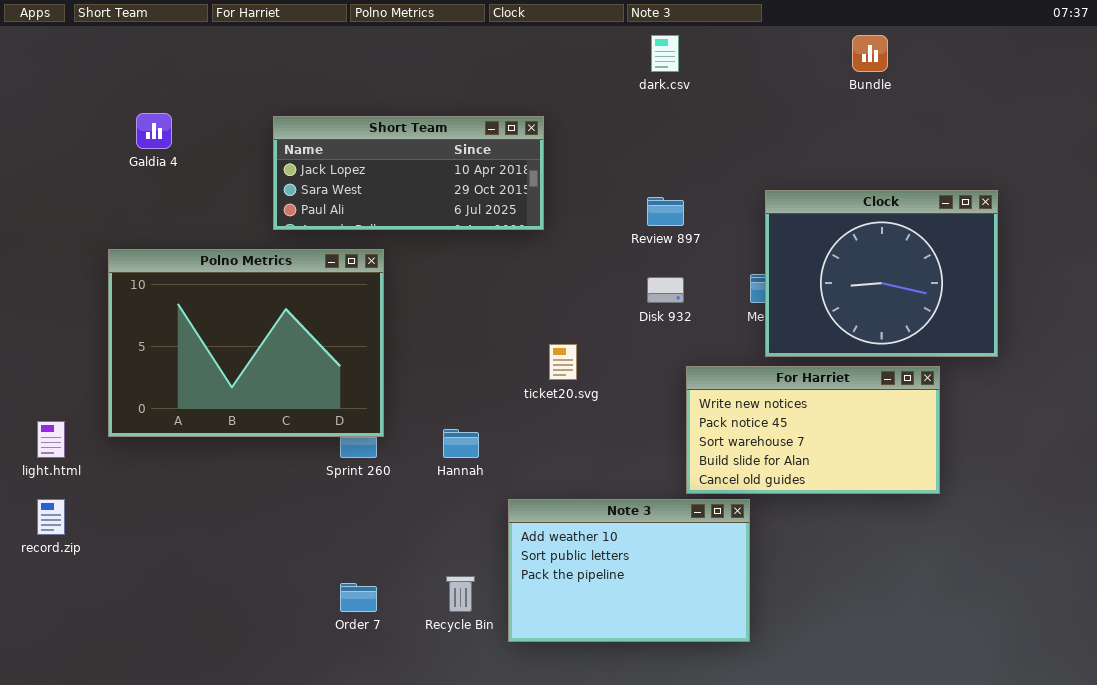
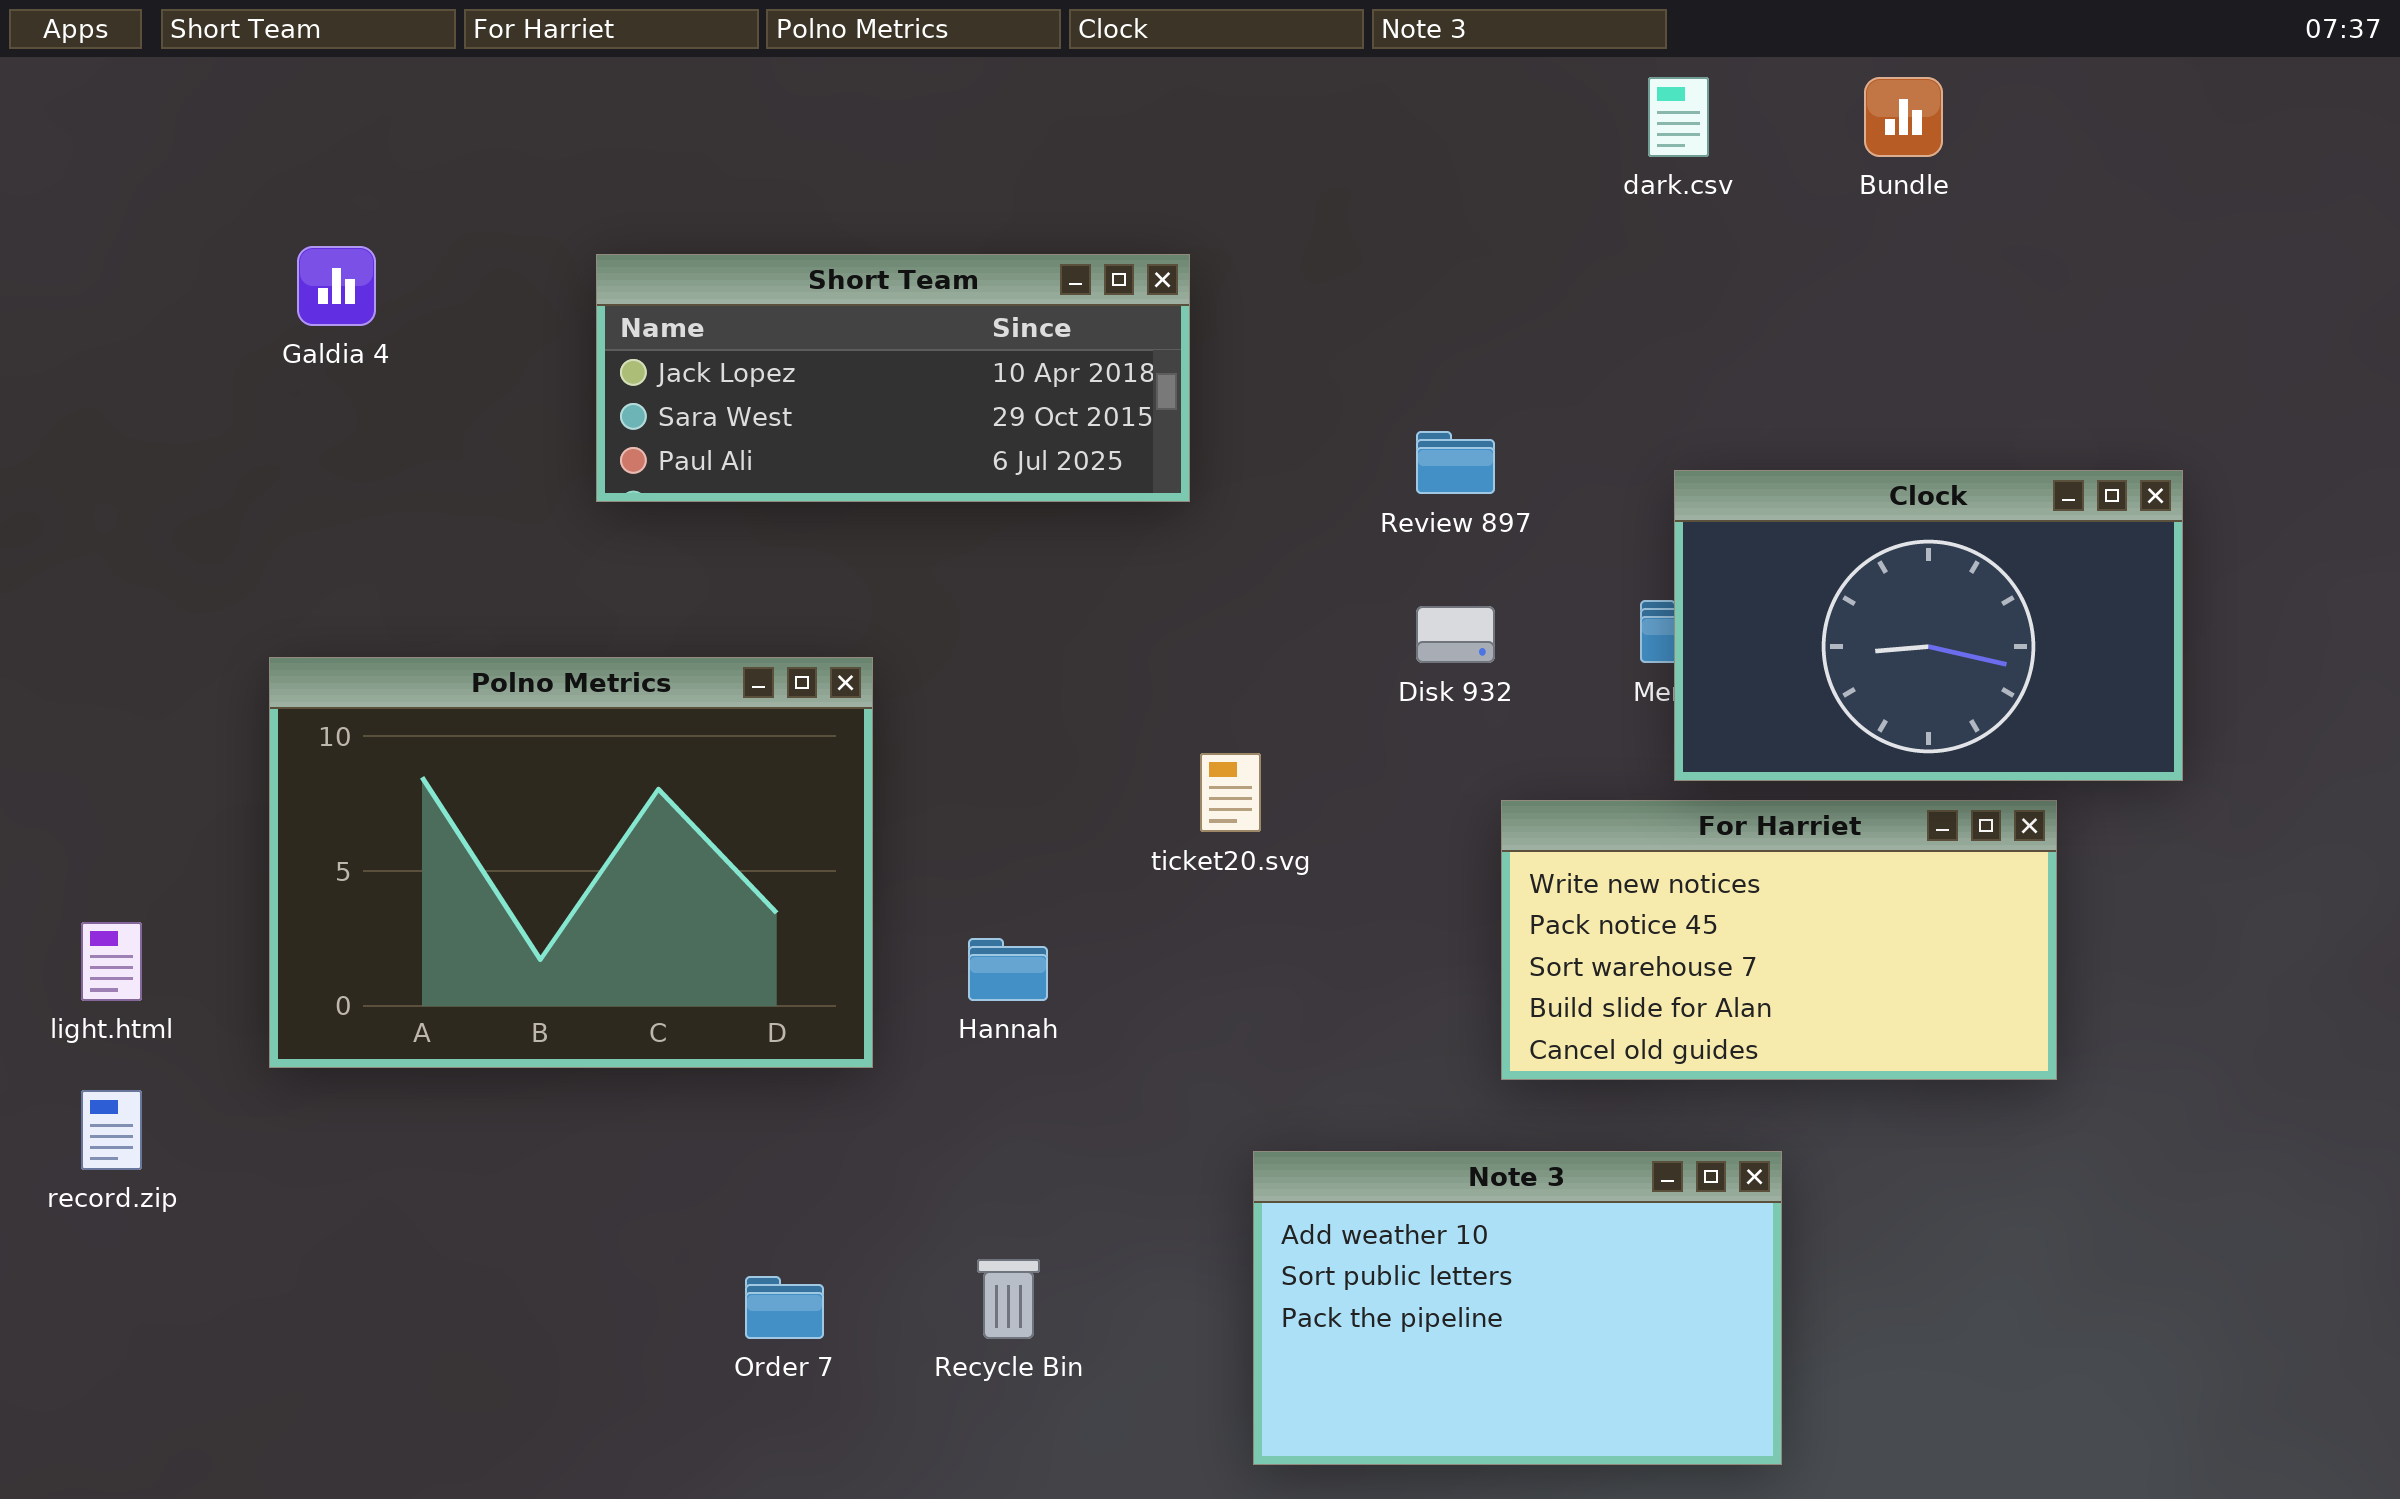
dark.csv: [651,35,679,72] -> [1648,77,1709,157], moved
Clock: [765,190,998,357] -> [1674,470,2183,781], resized
Polno Metrics: [108,249,384,437] -> [269,657,873,1068], moved
Note 3: [508,499,750,642] -> [1253,1151,1782,1465], moved

